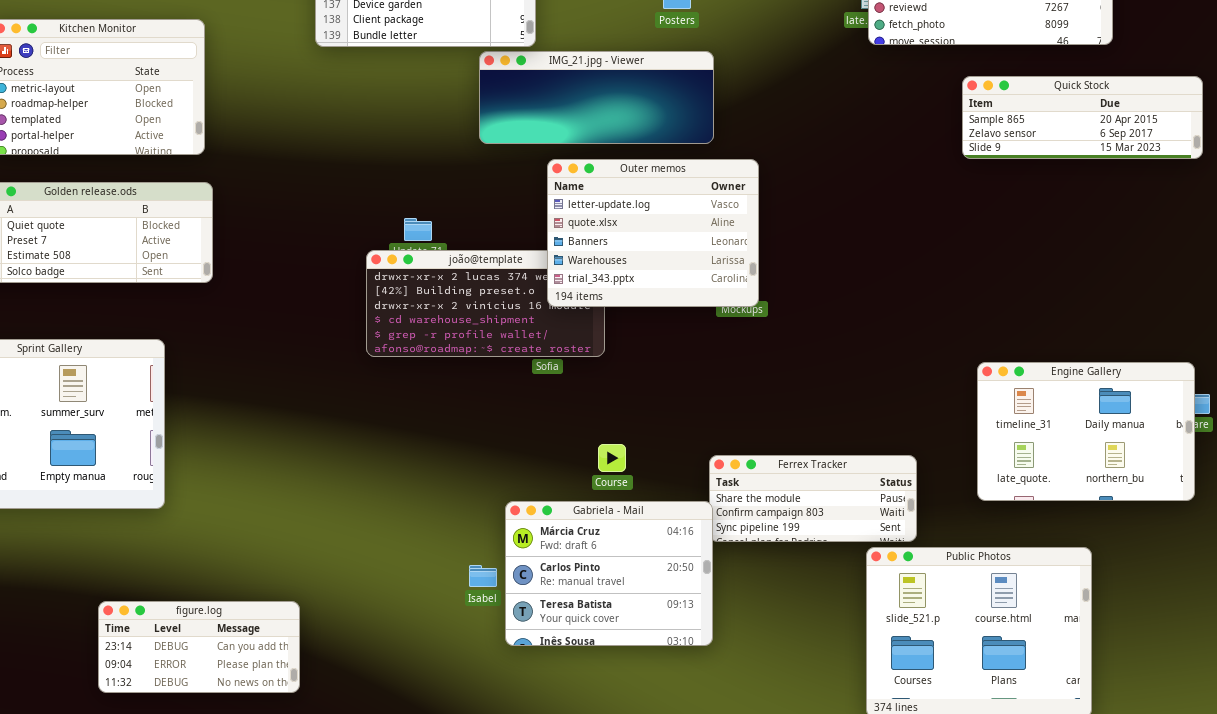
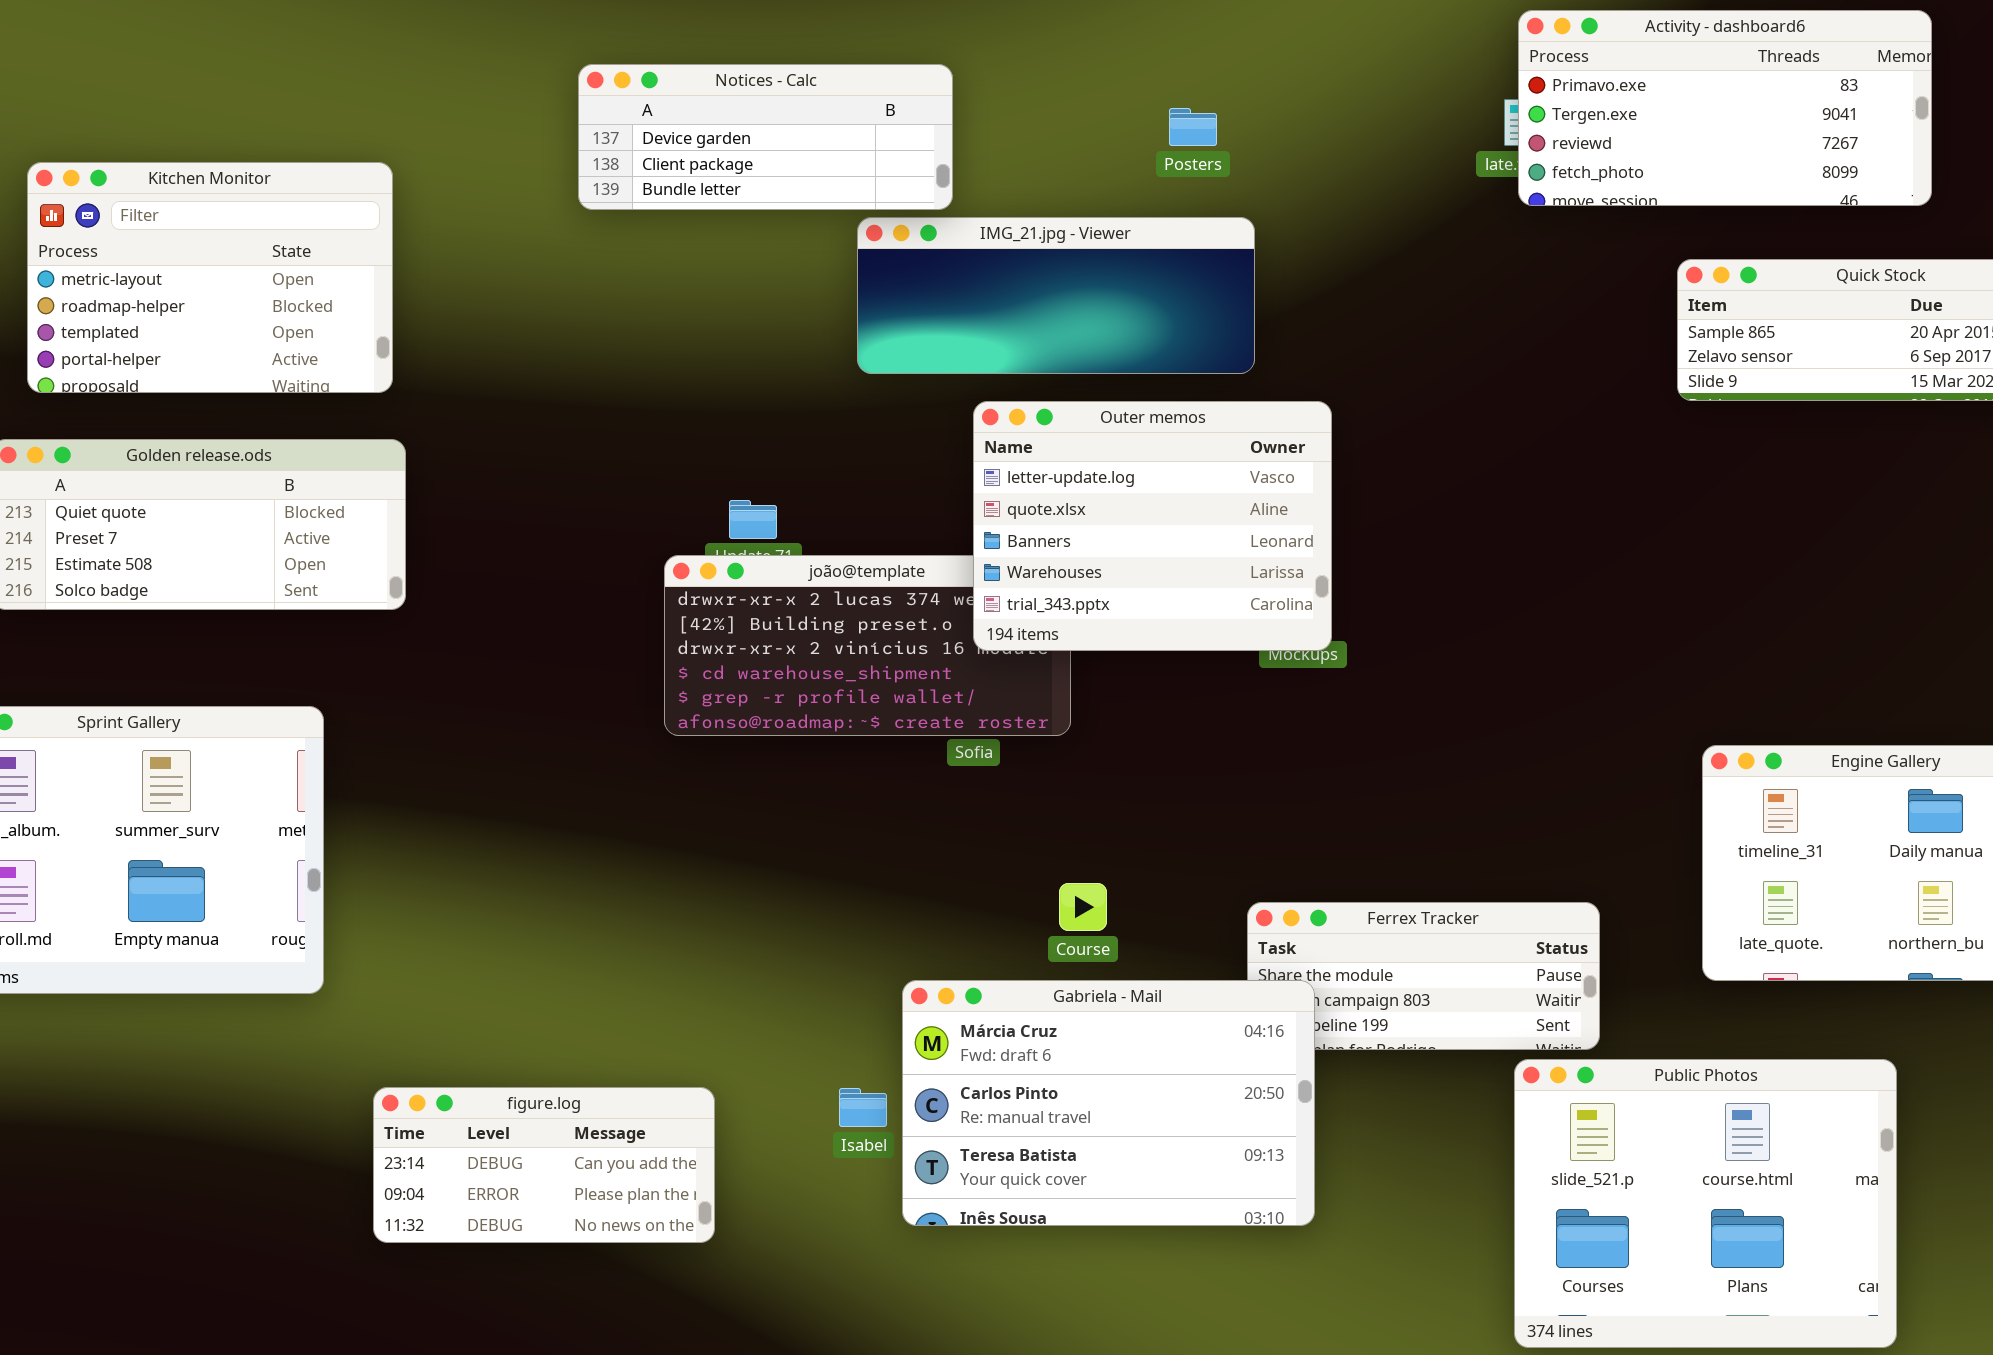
Gabriela - Mail: [505,501,713,646] -> [902,980,1315,1226], resized
figure.log: [98,601,300,693] -> [373,1087,715,1243], moved

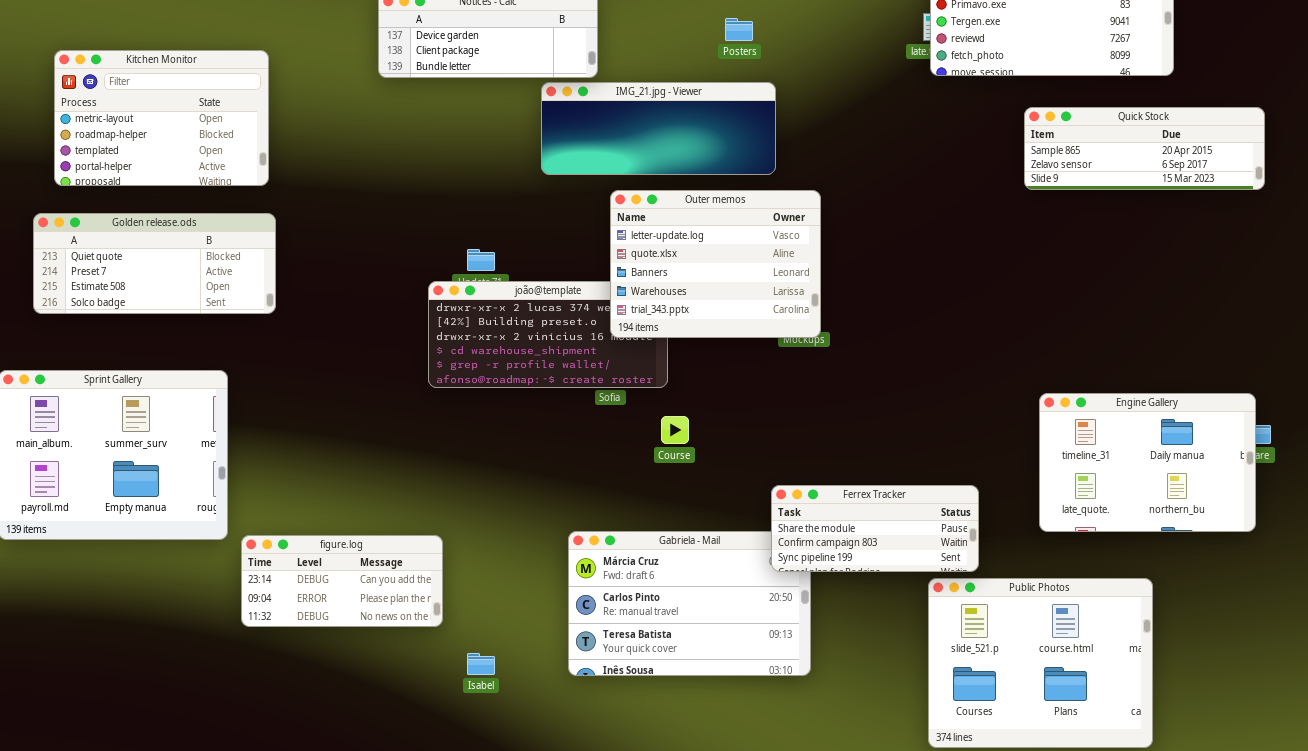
Course: [1059,883,1107,931] -> [661,416,689,444], moved
Ferrex Tracker: [1247,902,1600,1050] -> [771,485,979,572], raised
figure.log: [373,1087,715,1243] -> [241,535,443,627], moved
Isabel: [839,1088,887,1127] -> [467,653,495,675], moved

